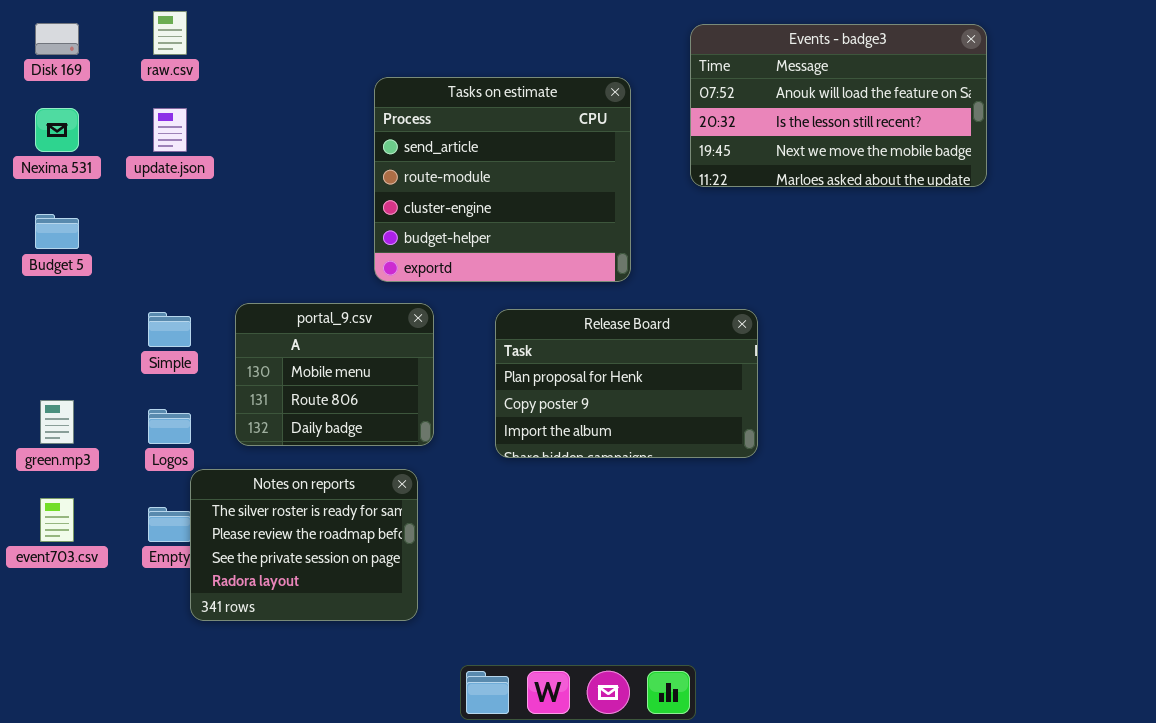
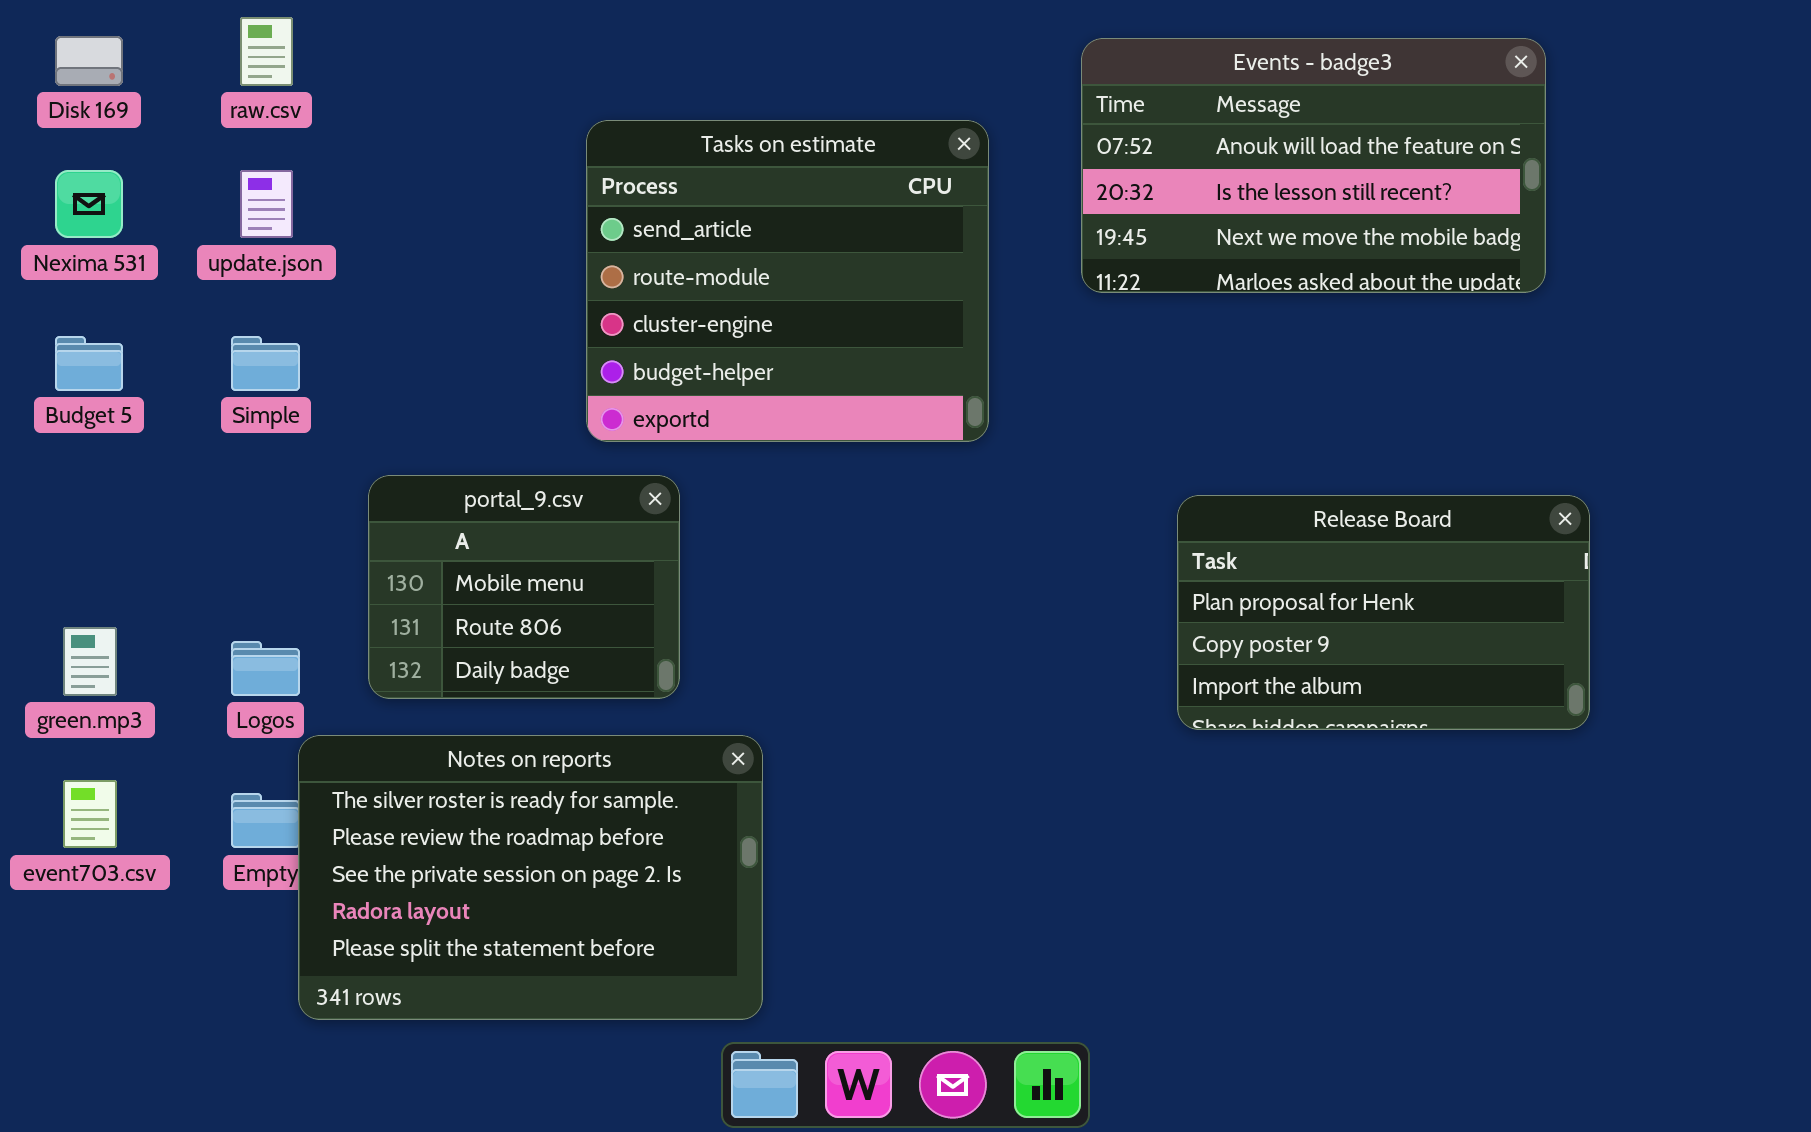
Release Board: [495,309,758,458] -> [1177,495,1590,730], moved
Simple: [148,312,191,347] -> [231,336,300,391], moved
Notes on reports: [190,469,418,621] -> [298,735,763,1020], resized

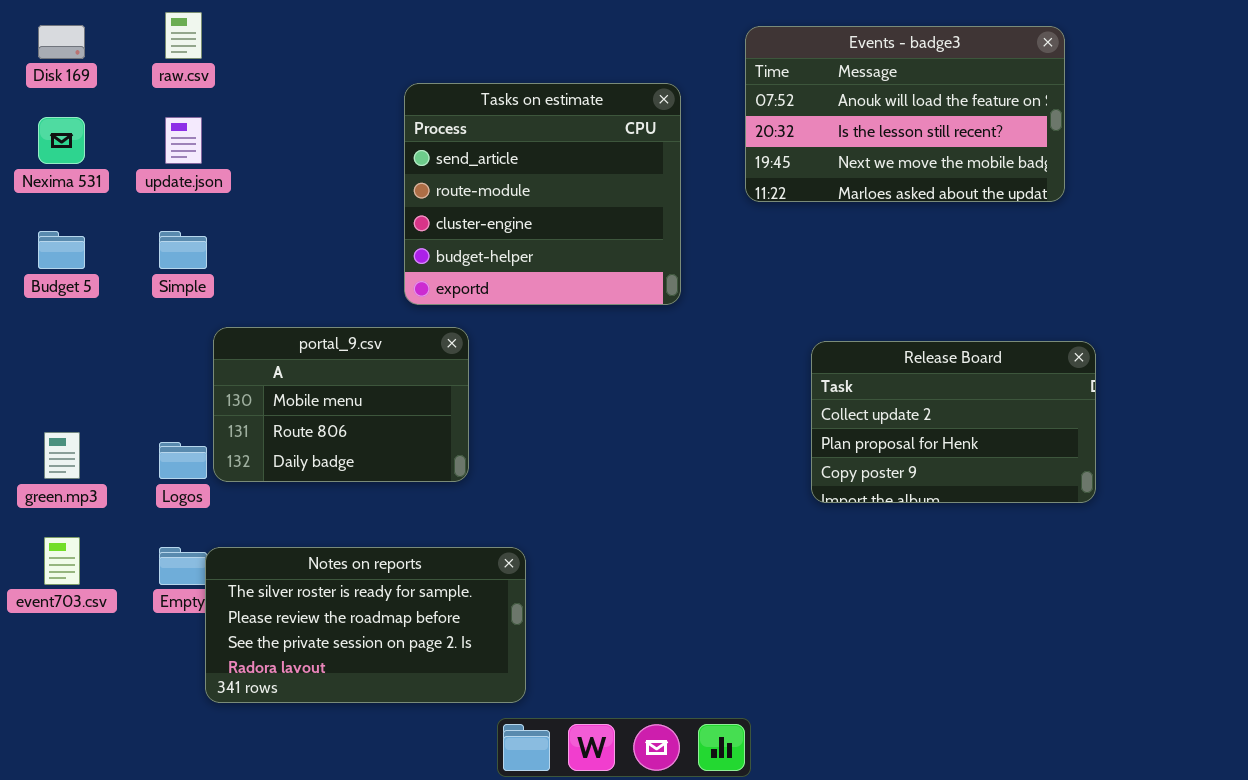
portal_9.csv: [368,475,680,699] -> [213,327,469,482], resized
Release Board: [1177,495,1590,730] -> [811,341,1096,503], scrolled up 1 row
Notes on reports: [298,735,763,1020] -> [205,547,526,703], resized

